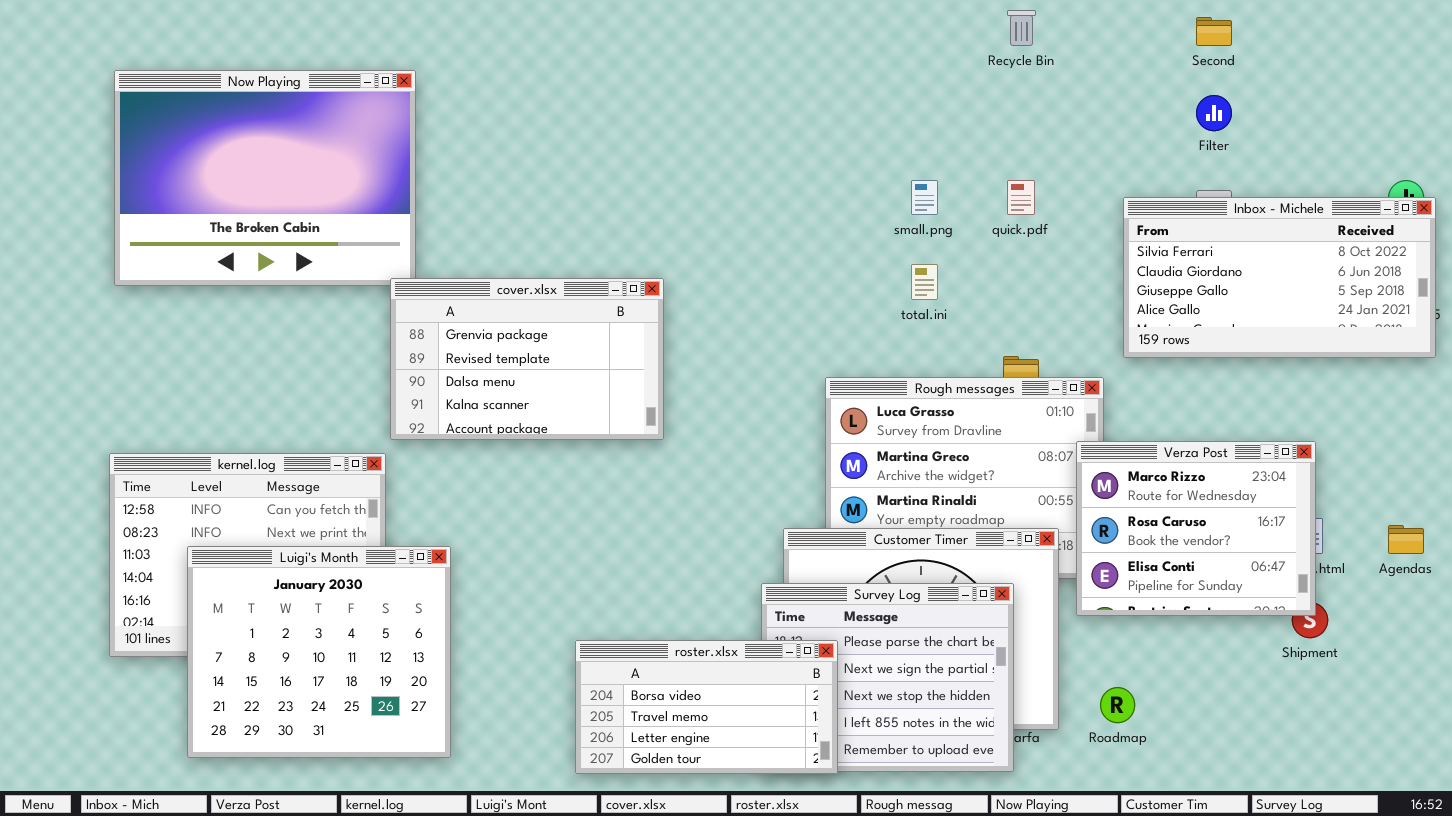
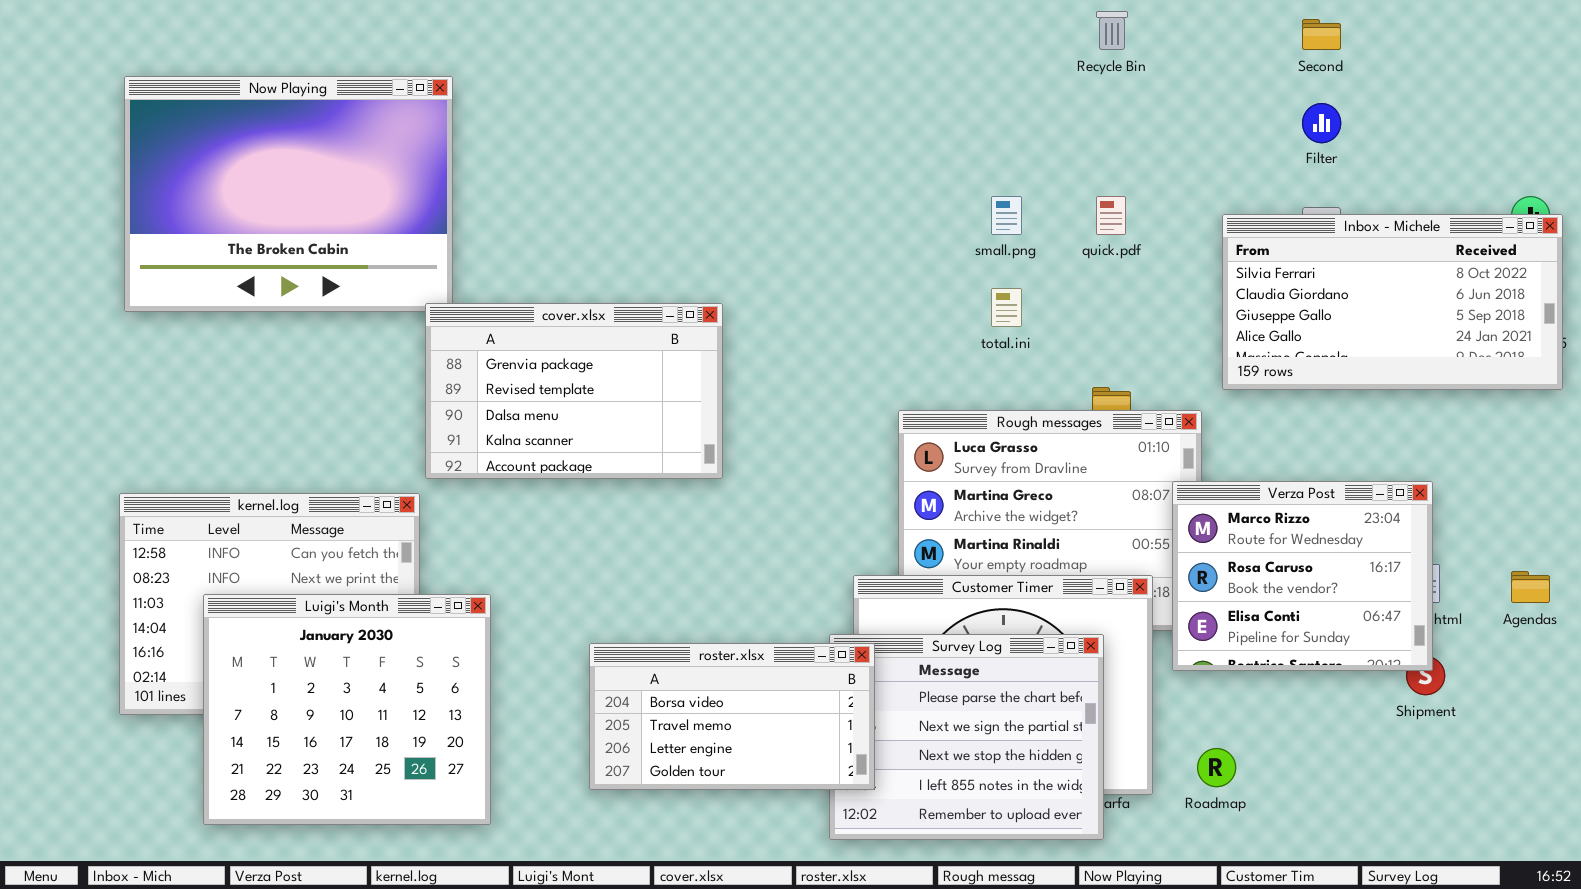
roster.xlsx: [575,640,838,774] -> [589,643,875,790], moved

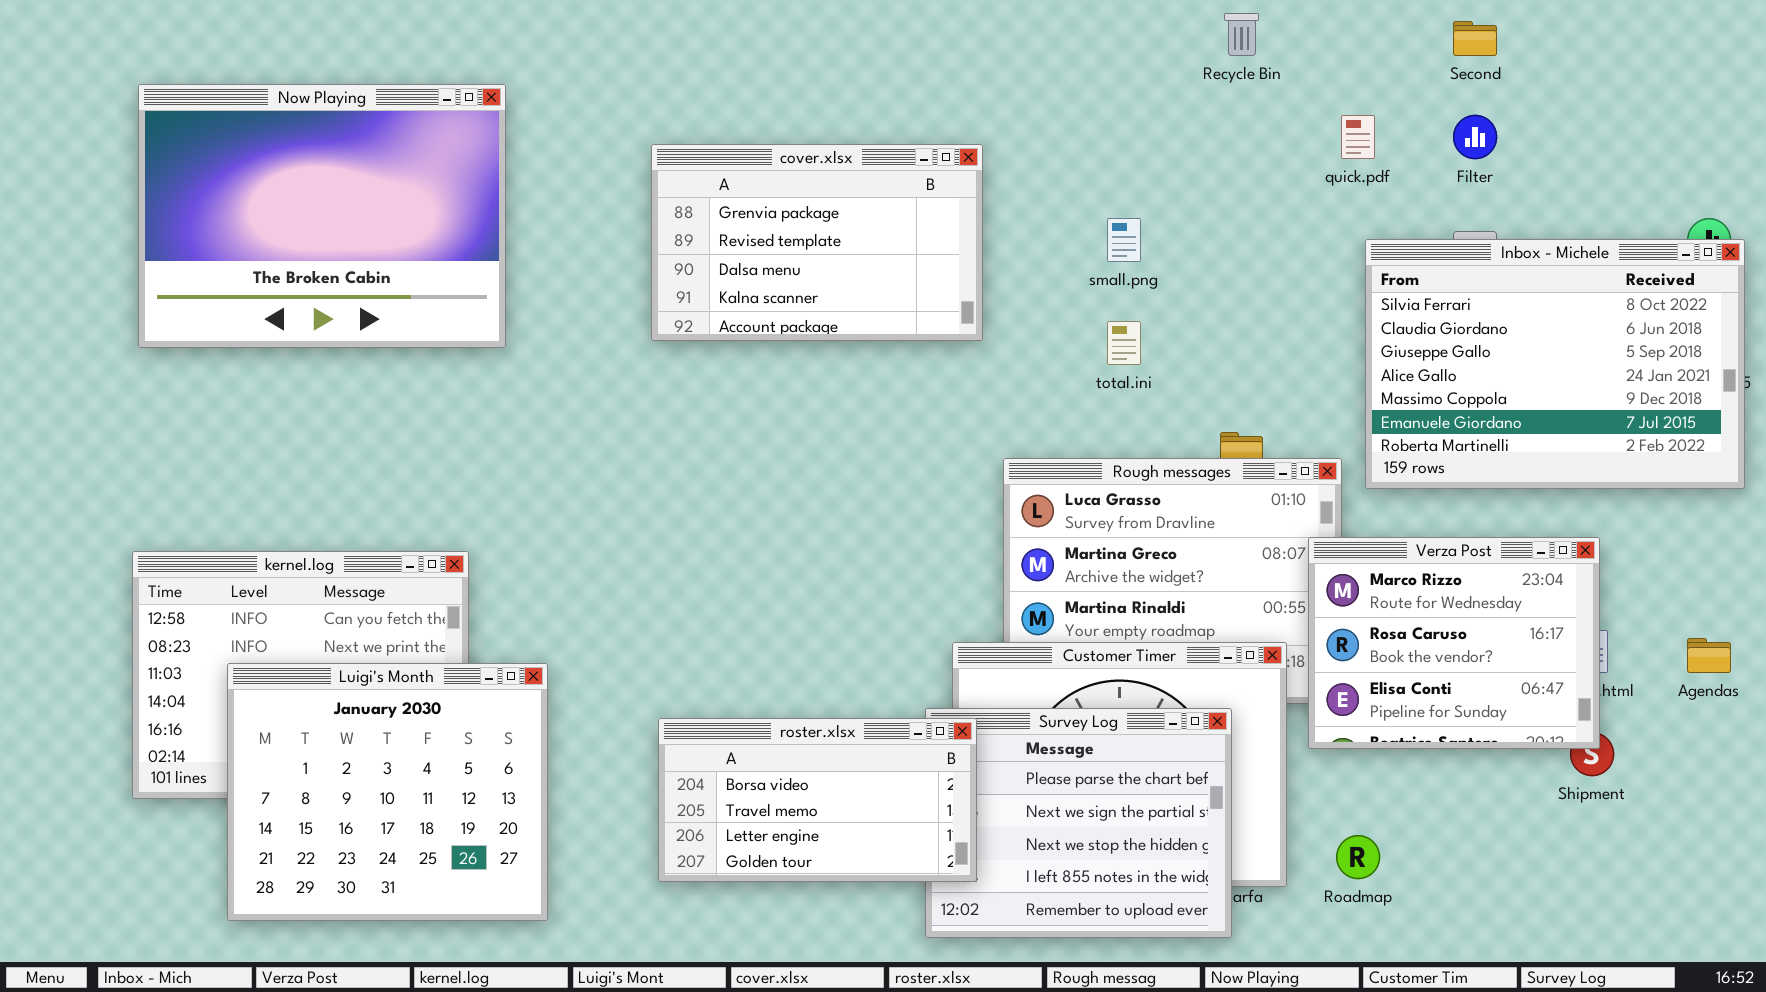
quick.pdf: [1096,196,1126,235] -> [1341,115,1375,159], moved
Inbox - Michele: [1222,214,1563,390] -> [1365,239,1745,489], resized
cover.xlsx: [425,303,723,479] -> [651,144,983,341], moved

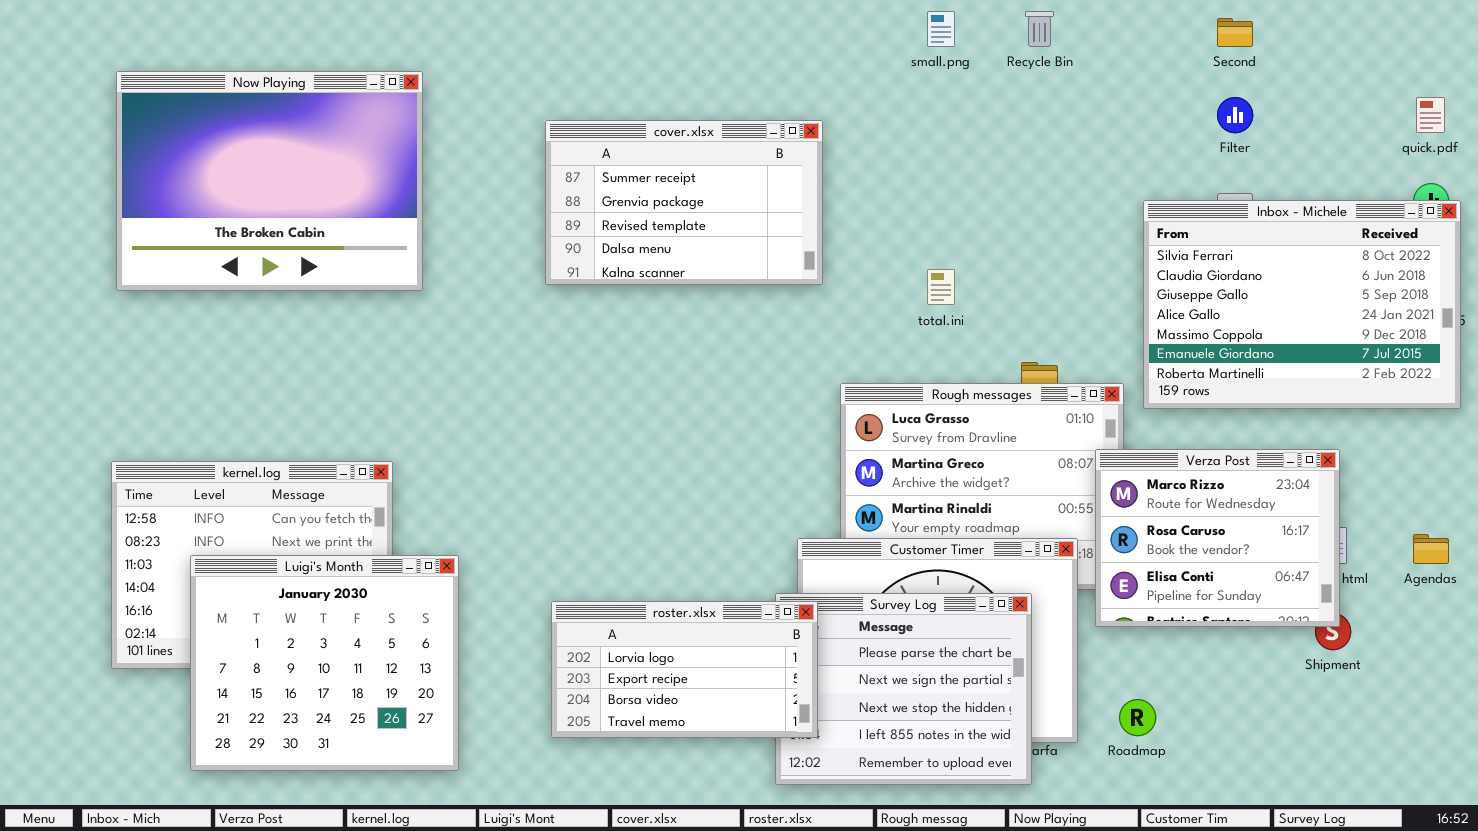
quick.pdf: [1341,115,1375,159] -> [1416,97,1445,133], moved
cover.xlsx: [651,144,983,341] -> [545,120,823,285], scrolled up 1 row
small.png: [1107,218,1141,262] -> [927,11,955,47], moved
roster.xlsx: [658,718,977,882] -> [551,601,818,738], scrolled up 2 rows

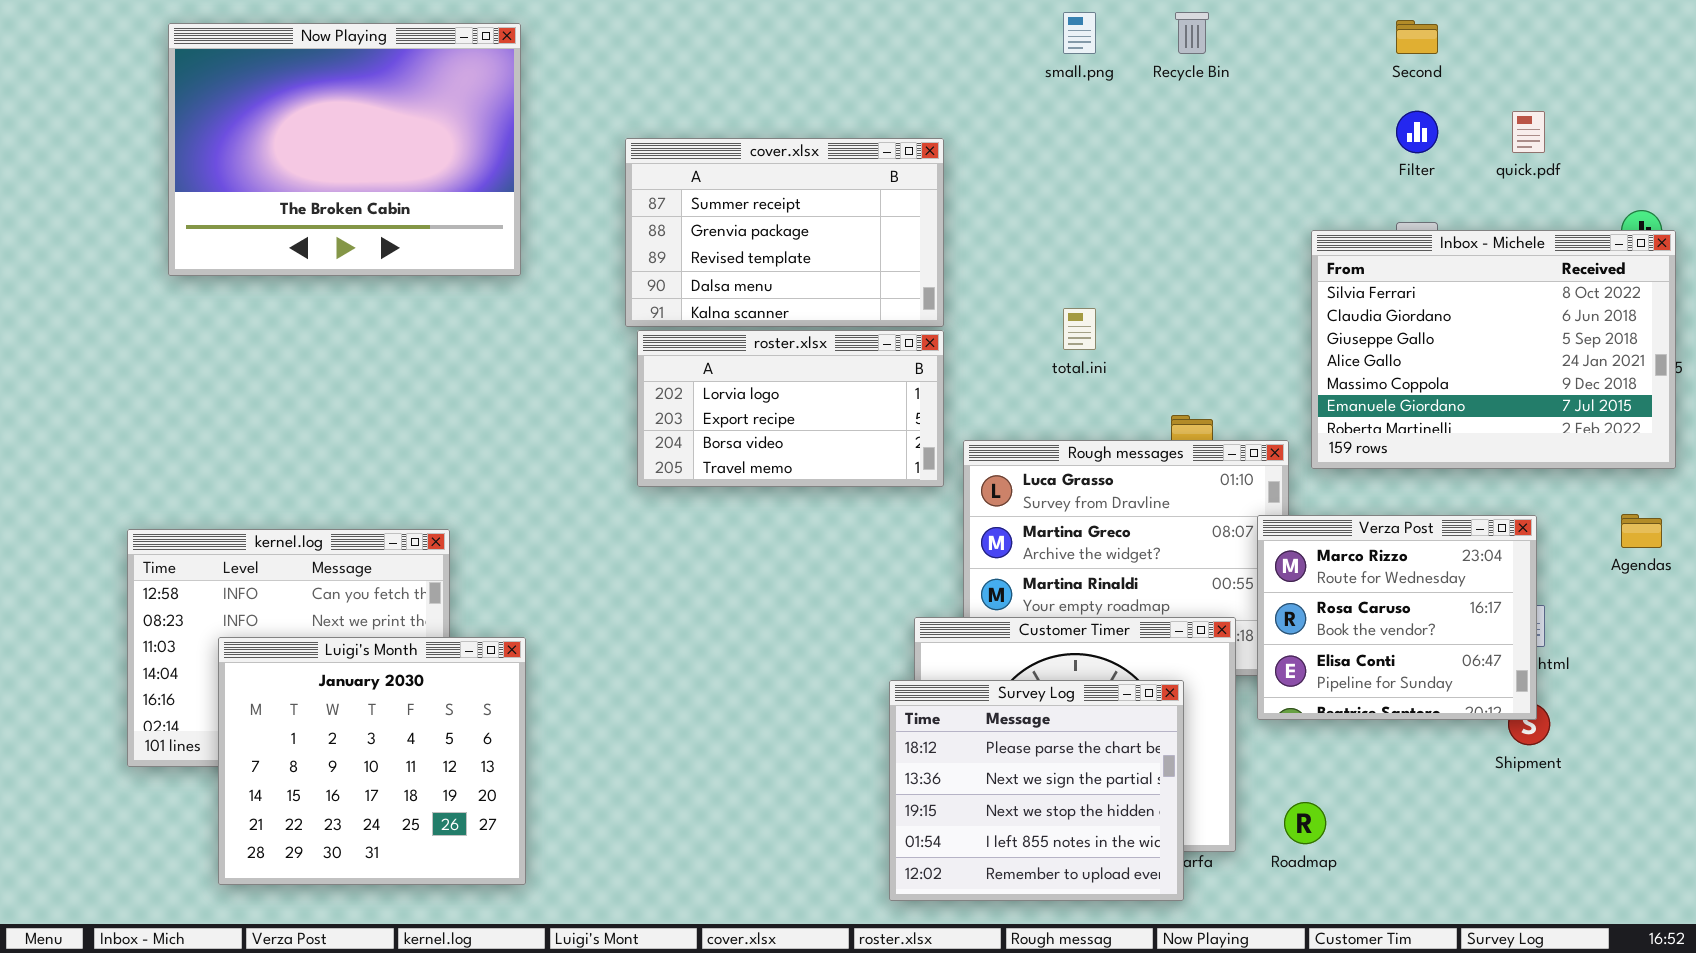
Now Playing: [116,71,423,291] -> [168,23,521,276], moved
quick.pdf: [1416,97,1445,133] -> [1512,111,1545,153], moved
Agendas: [1413,534,1449,564] -> [1621,514,1662,548], moved
roster.xlsx: [551,601,818,738] -> [637,330,944,487], moved

